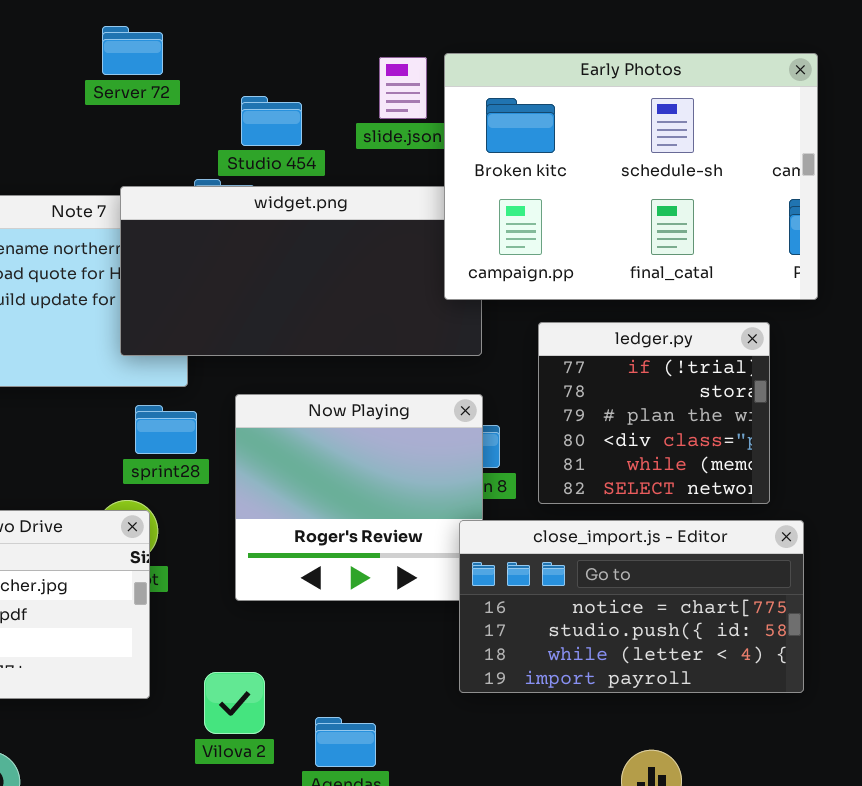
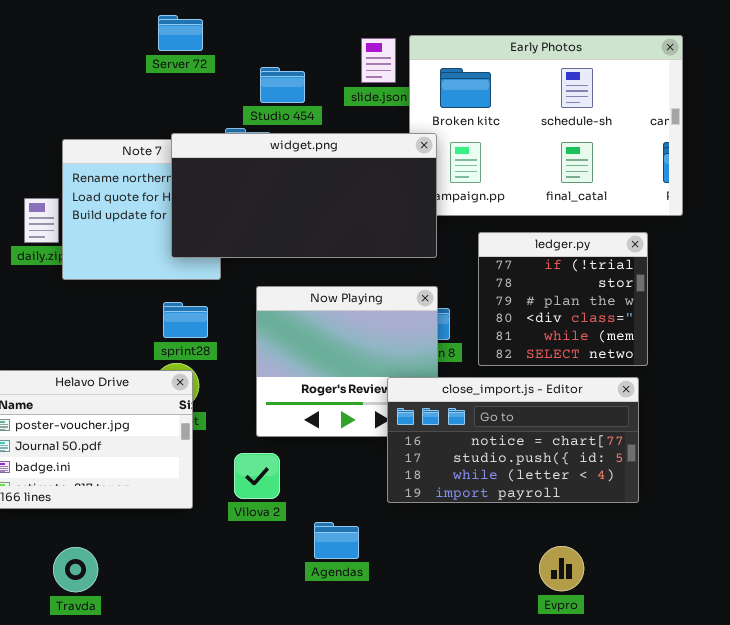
widget.png: [120,186,482,356] -> [171,133,437,258], raised
sprint28: [135,405,197,454] -> [163,302,208,338], moved
close_import.js - Editor: [459,520,804,693] -> [387,377,639,503], moved
Vilova 2: [204,672,265,734] -> [234,453,280,499], moved

